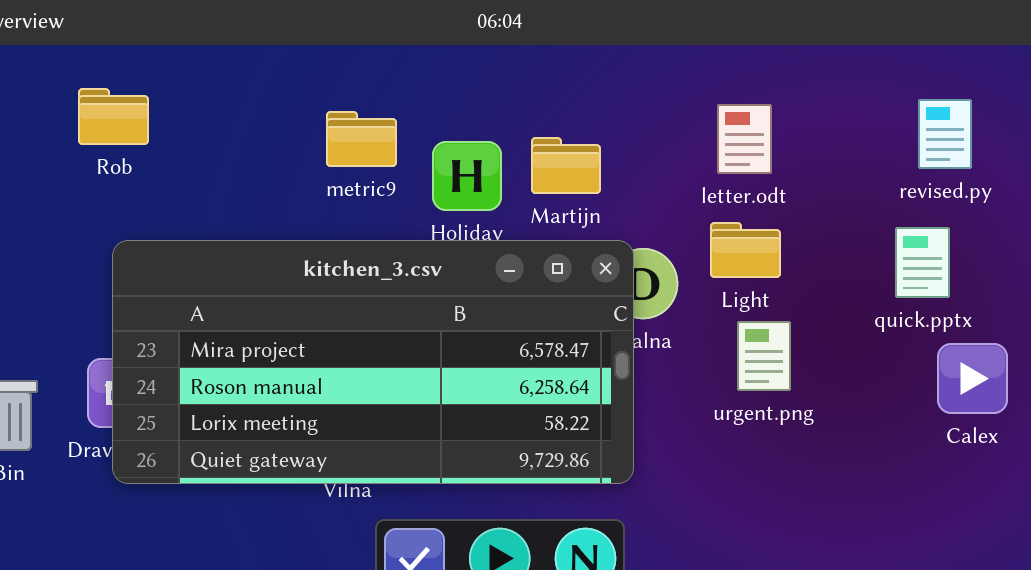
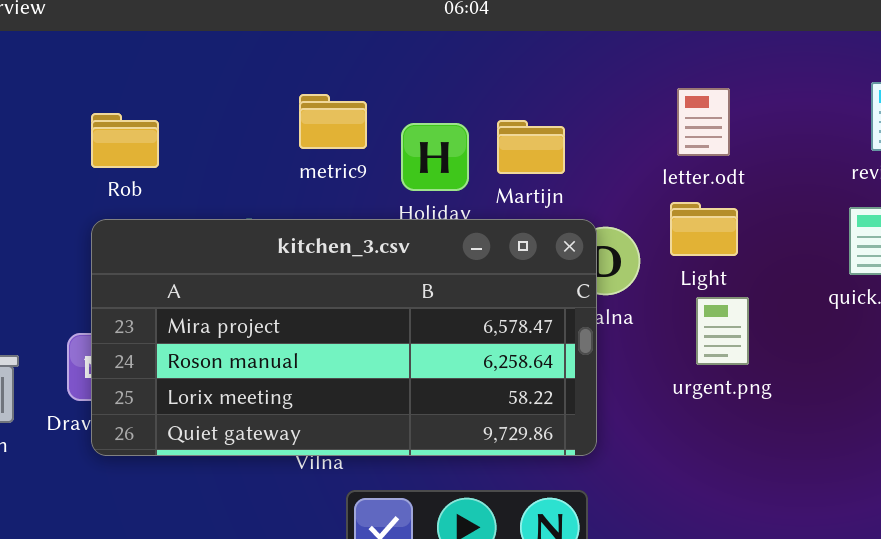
Rob: [78,88,149,145] -> [91,113,159,168], moved

